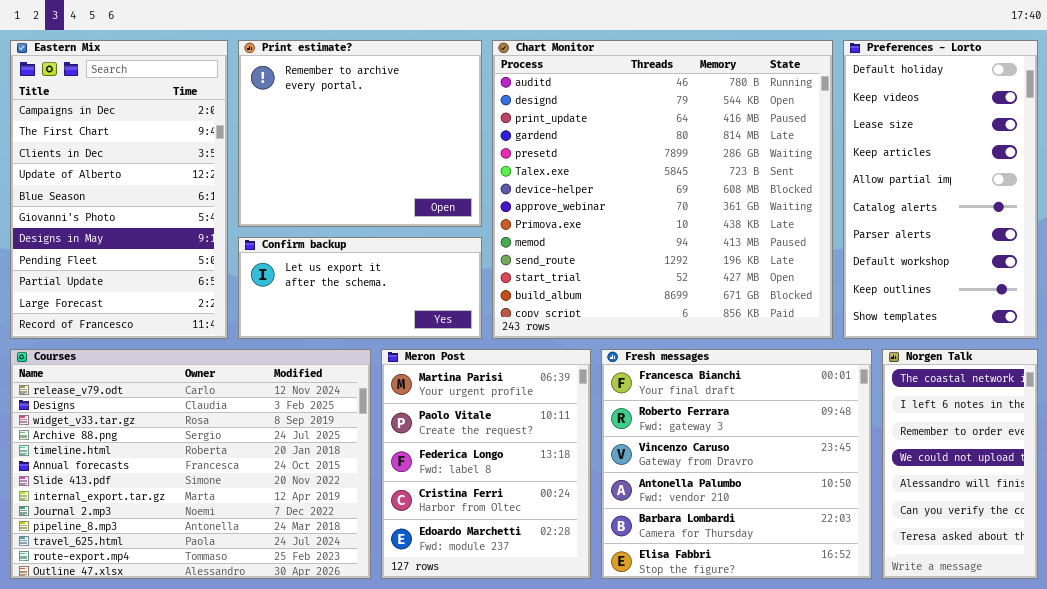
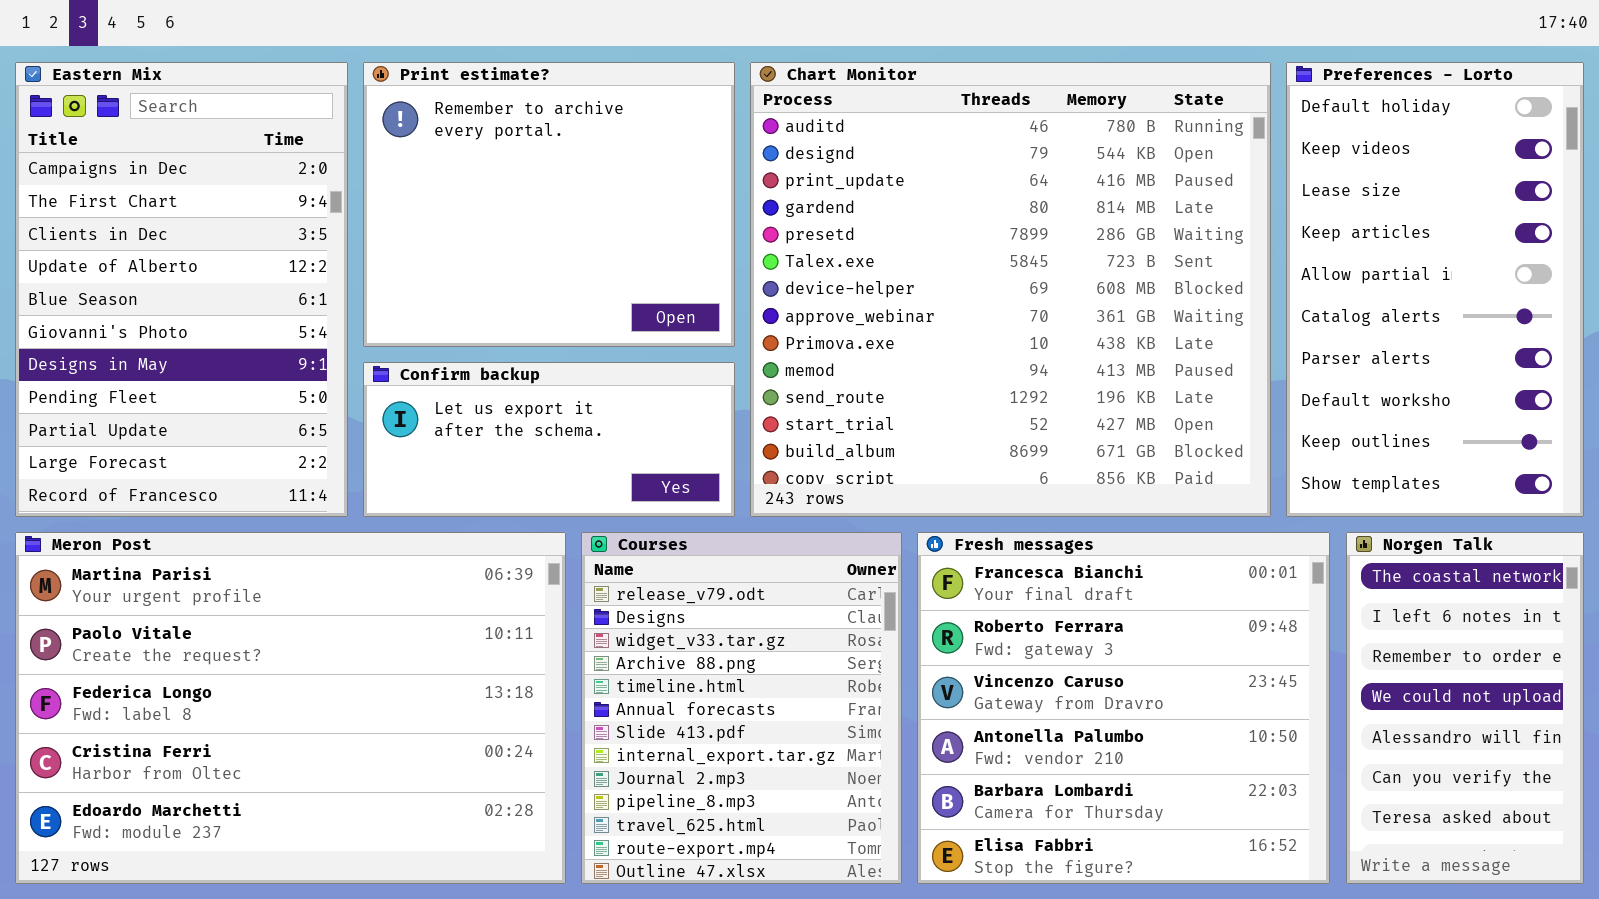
Courses: [10,349,371,579] -> [581,532,902,884], moved, resized
Meron Post: [381,349,591,579] -> [15,532,566,884], moved, resized

